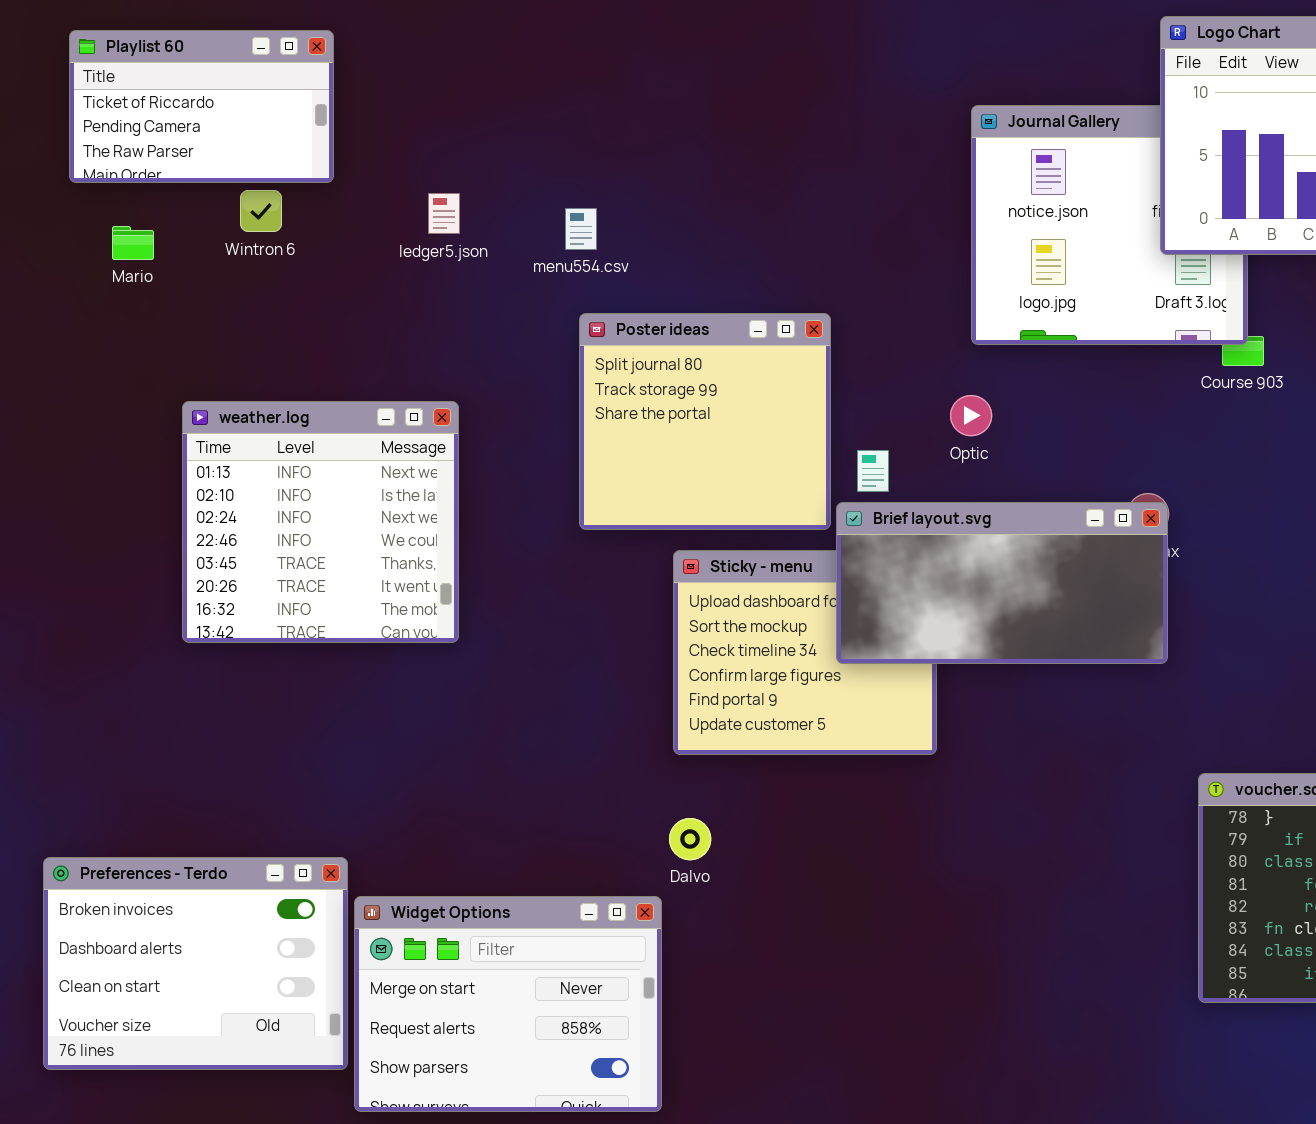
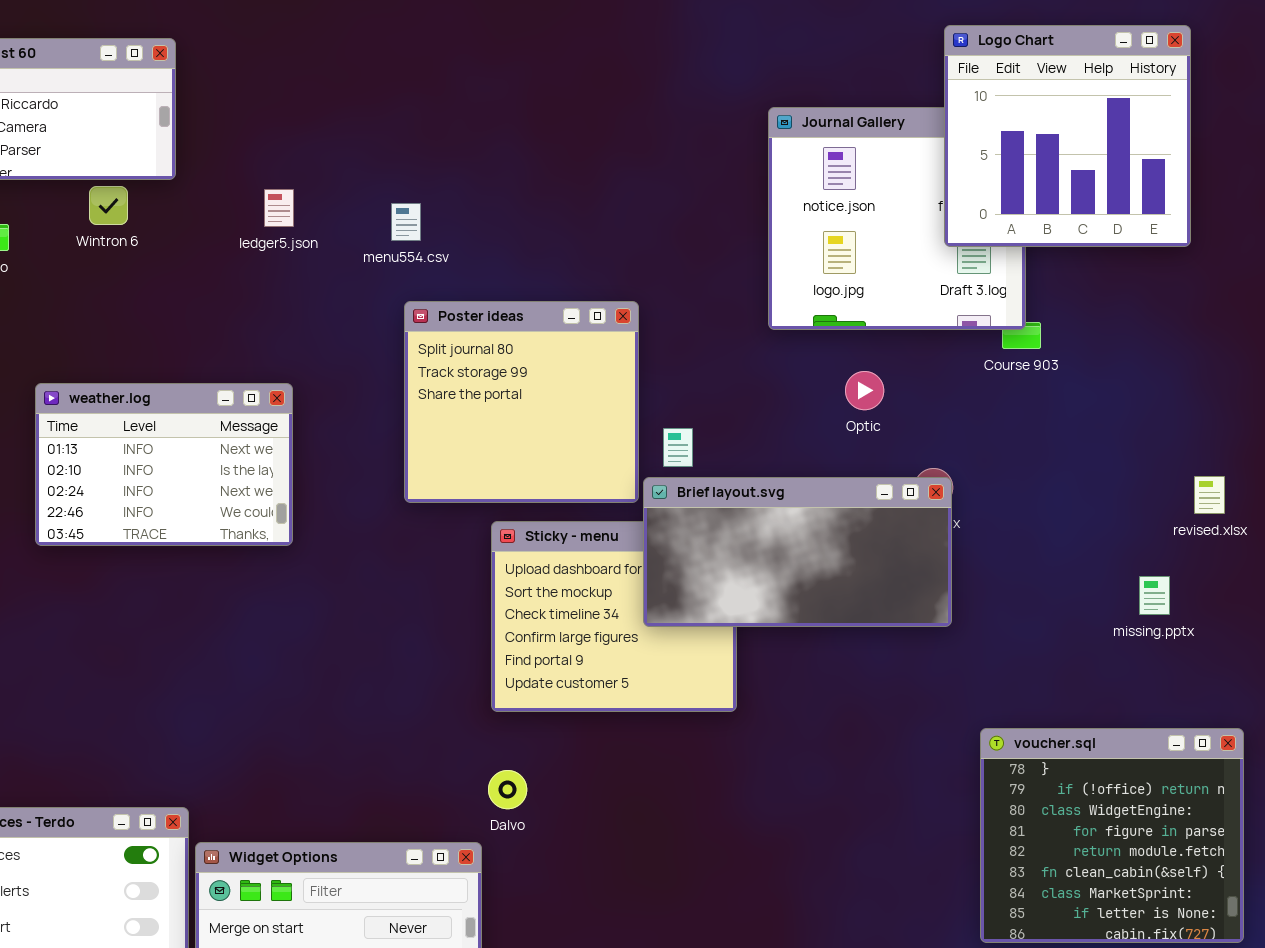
Optic: [950,395,992,436] -> [845,371,884,410], moved
weather.log: [182,401,459,643] -> [35,383,293,546], resized

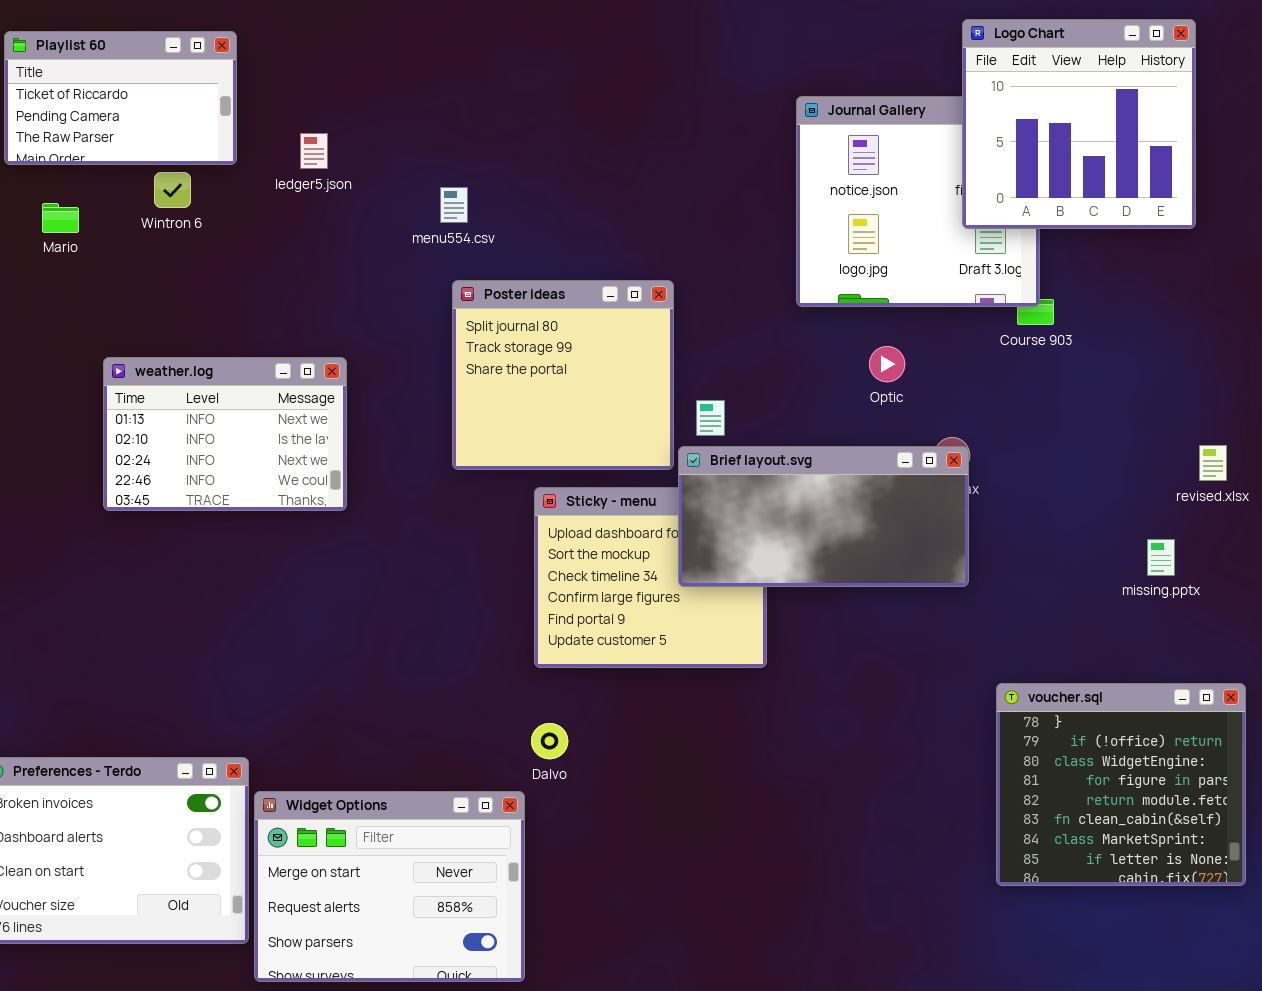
ledger5.json: [264,189,294,227] -> [300,133,328,169], moved

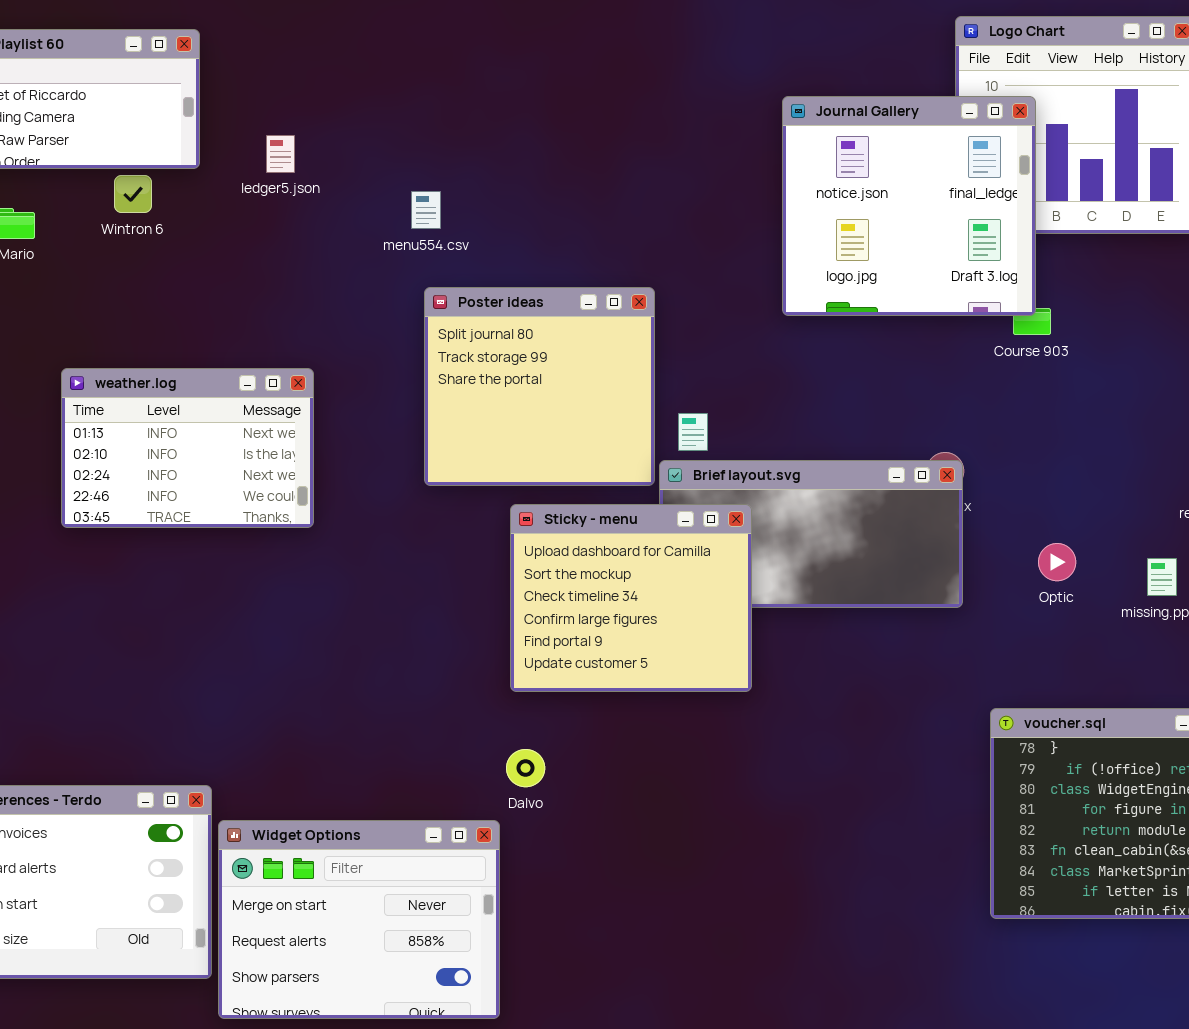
Journal Gallery: [796,96,1040,307] -> [782,96,1036,316], raised
Optic: [869,346,905,382] -> [1038,543,1076,581], moved
Sticky - menu: [534,487,767,668] -> [510,504,752,692], raised

